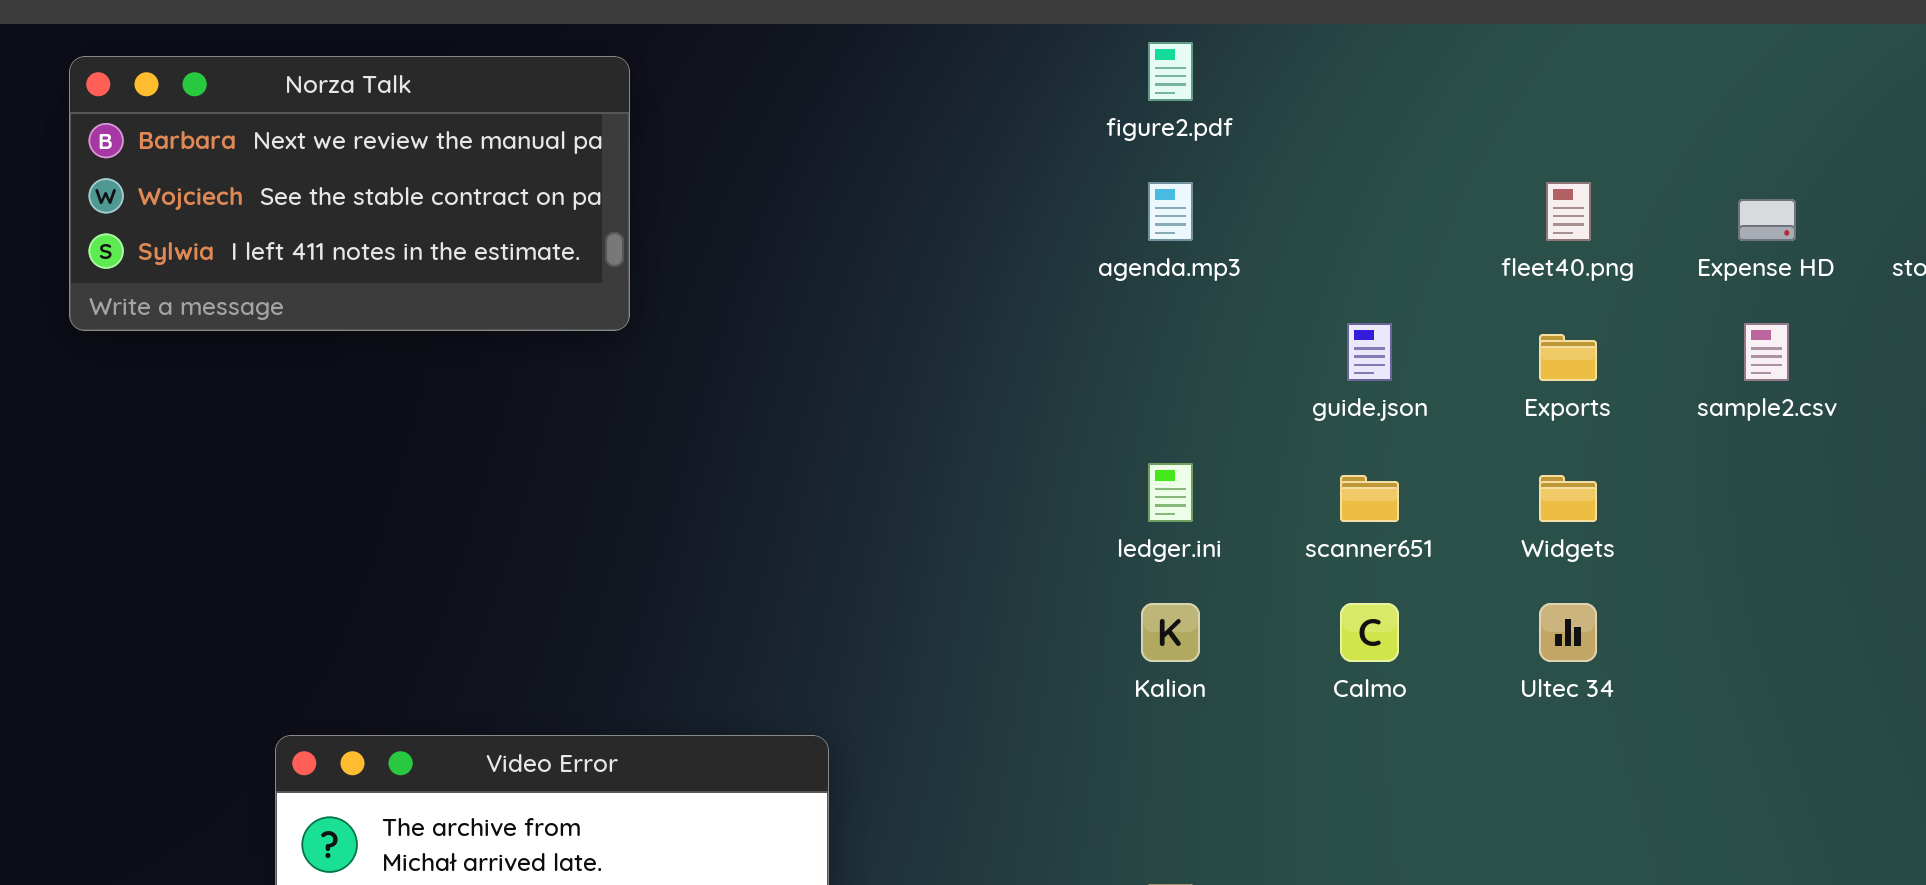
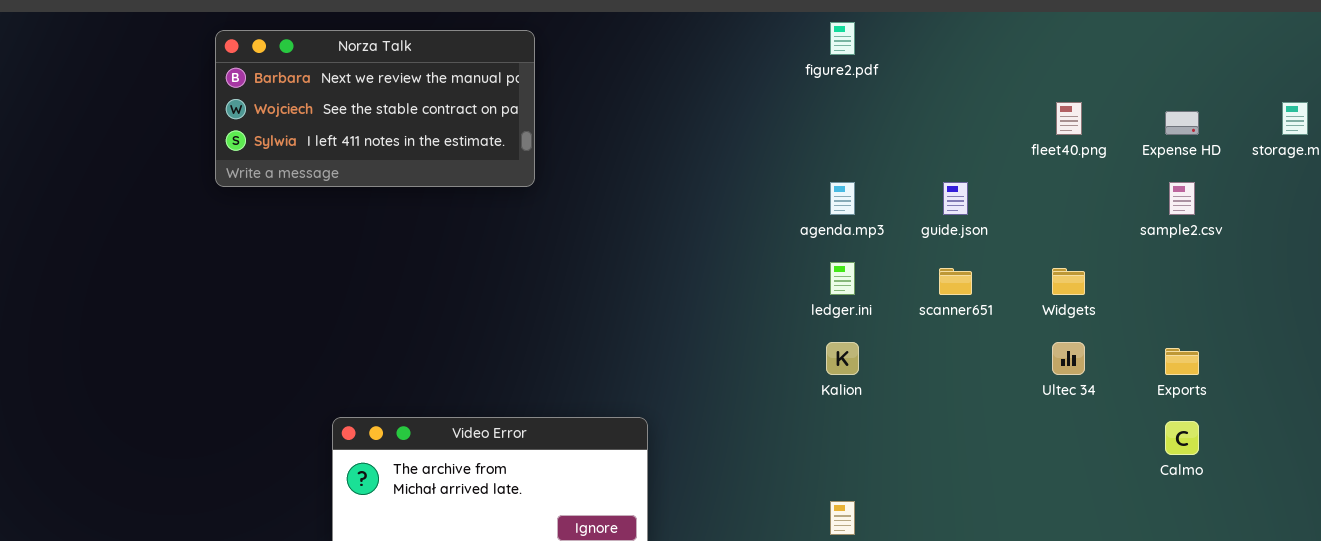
agenda.mp3: [1148,182,1193,241] -> [830,182,855,215], moved
Exports: [1539,334,1597,381] -> [1165,348,1199,375], moved
Calmo: [1340,603,1399,662] -> [1165,421,1199,455], moved

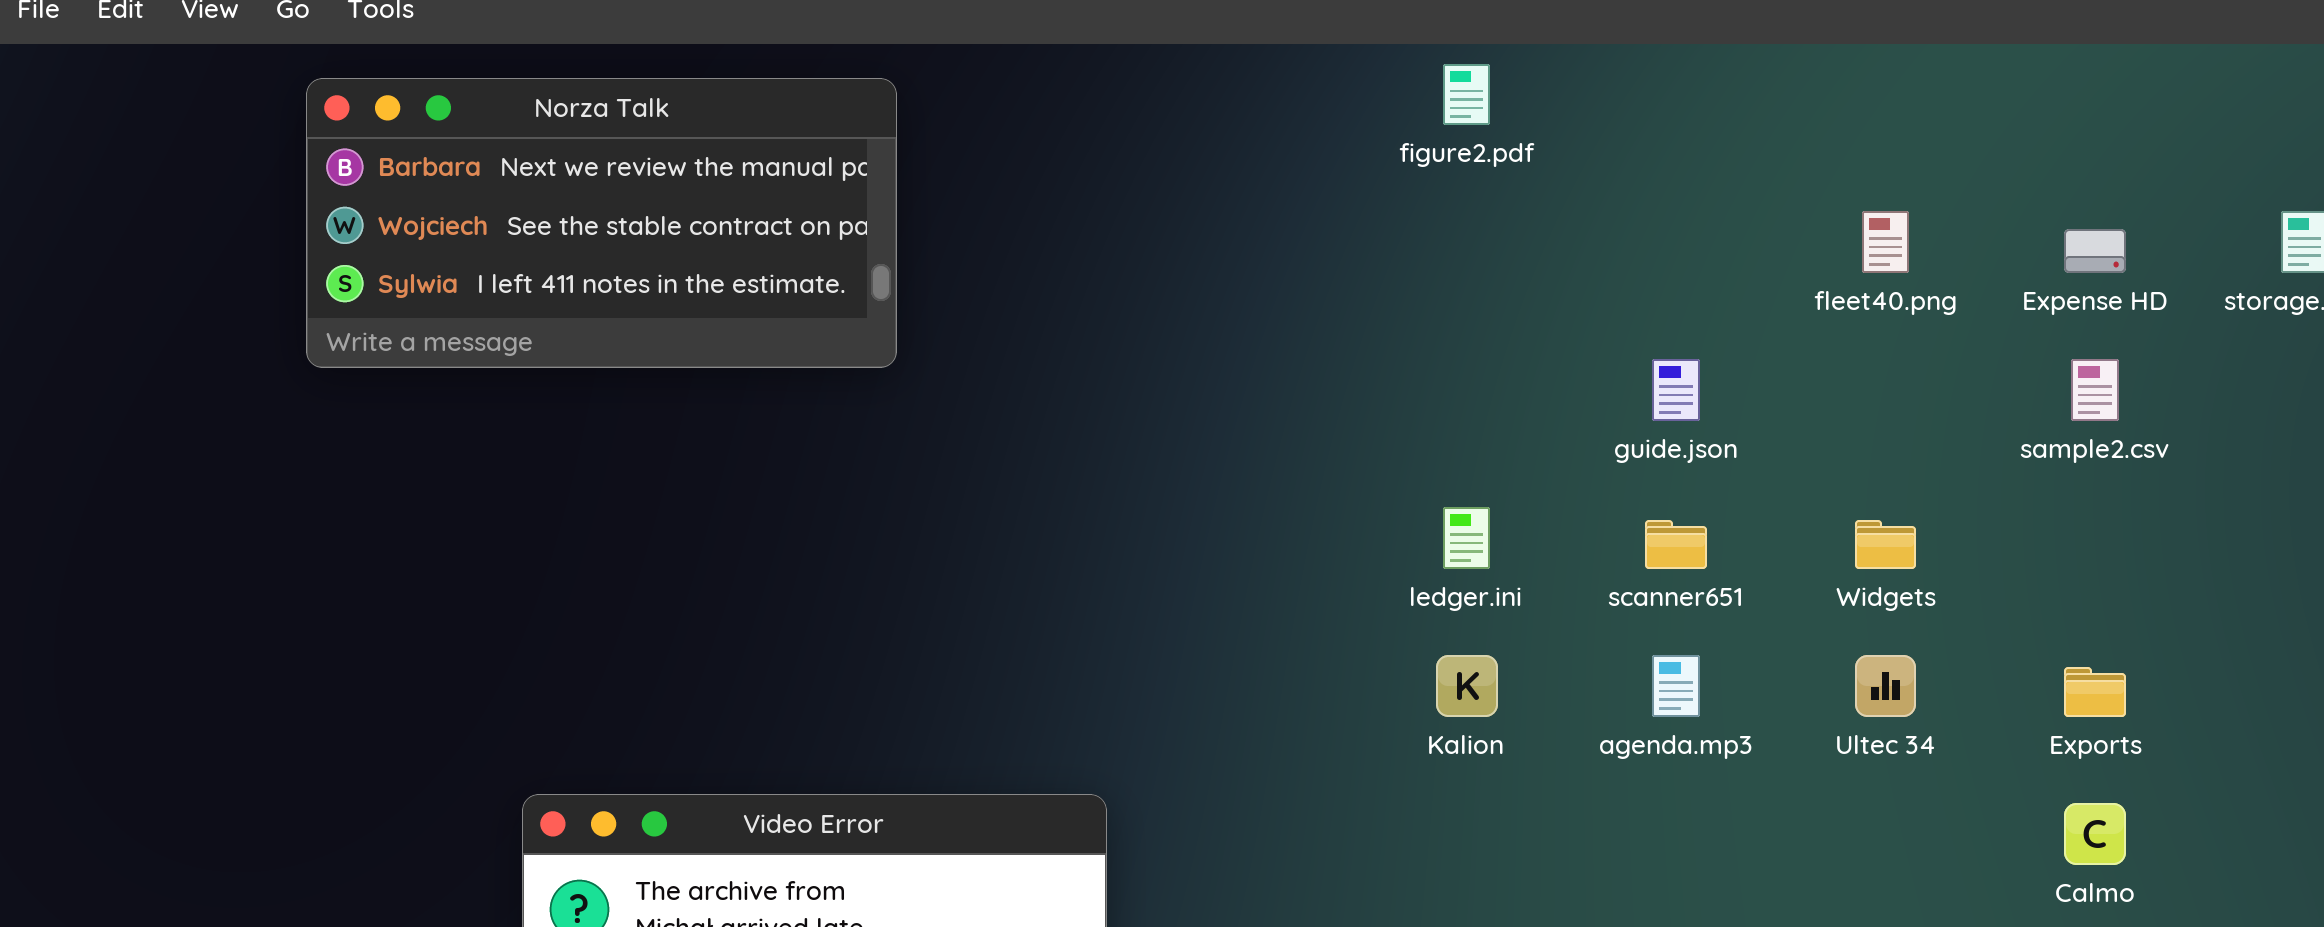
agenda.mp3: [830,182,855,215] -> [1652,655,1700,717], moved

